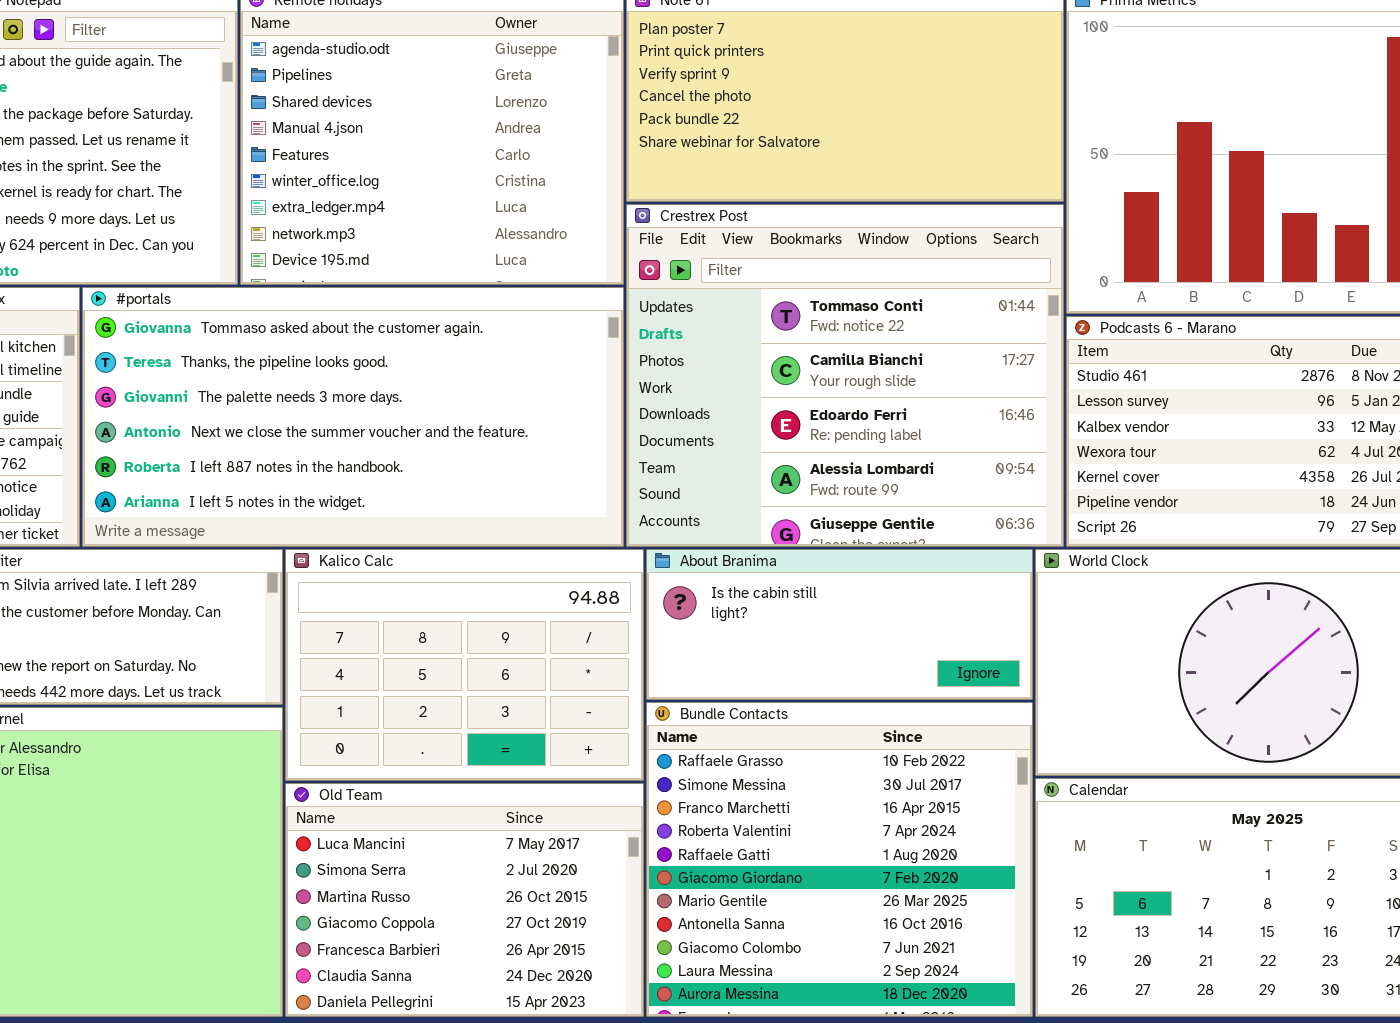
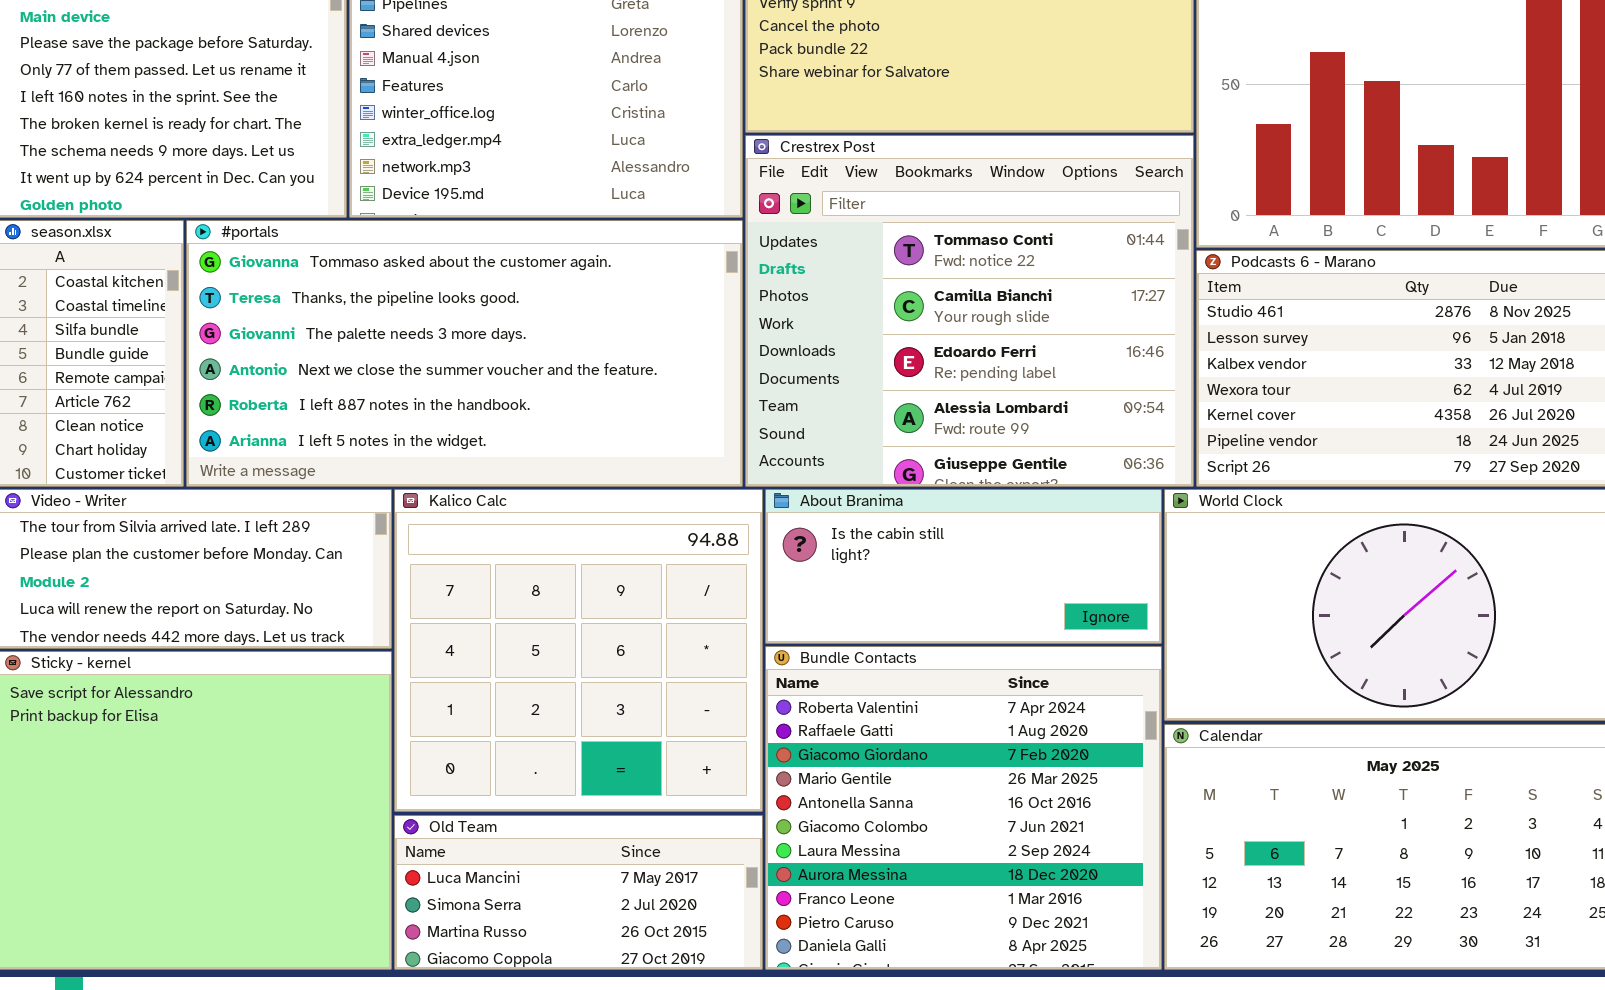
Kalico Calc: [285,549,644,781] -> [394,489,763,812], resized
Bundle Contacts: [646,702,1033,1017] -> [765,646,1162,970], scrolled down 3 rows
Old Team: [285,783,644,1017] -> [394,815,763,970], resized

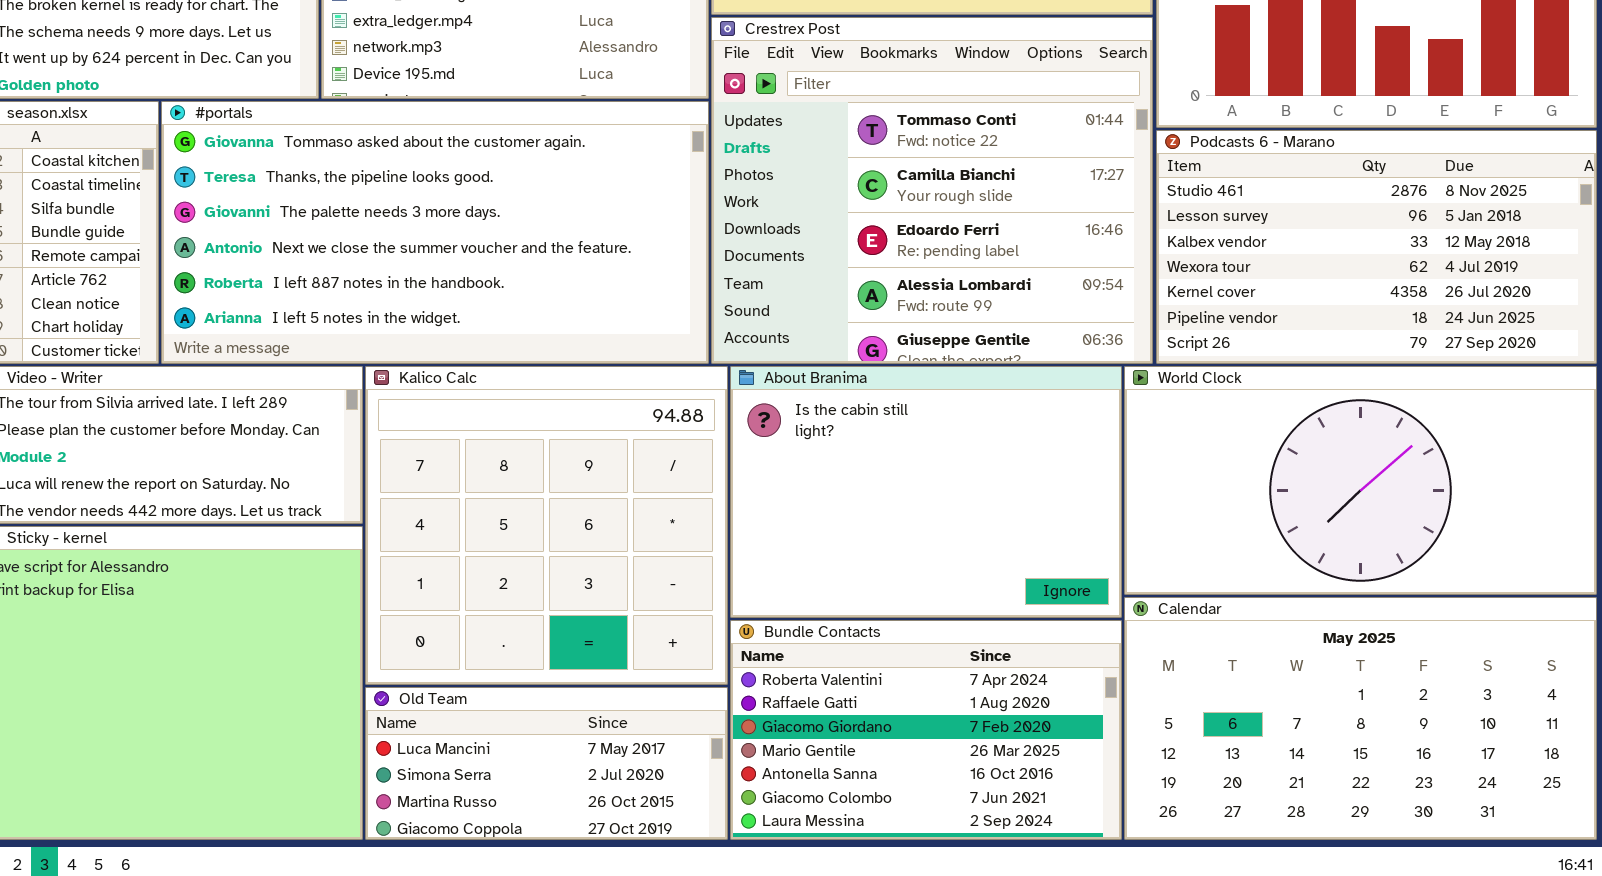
About Branima: [765,489,1162,644] -> [730,366,1122,618], resized
Bundle Contacts: [765,646,1162,970] -> [730,620,1122,840], resized

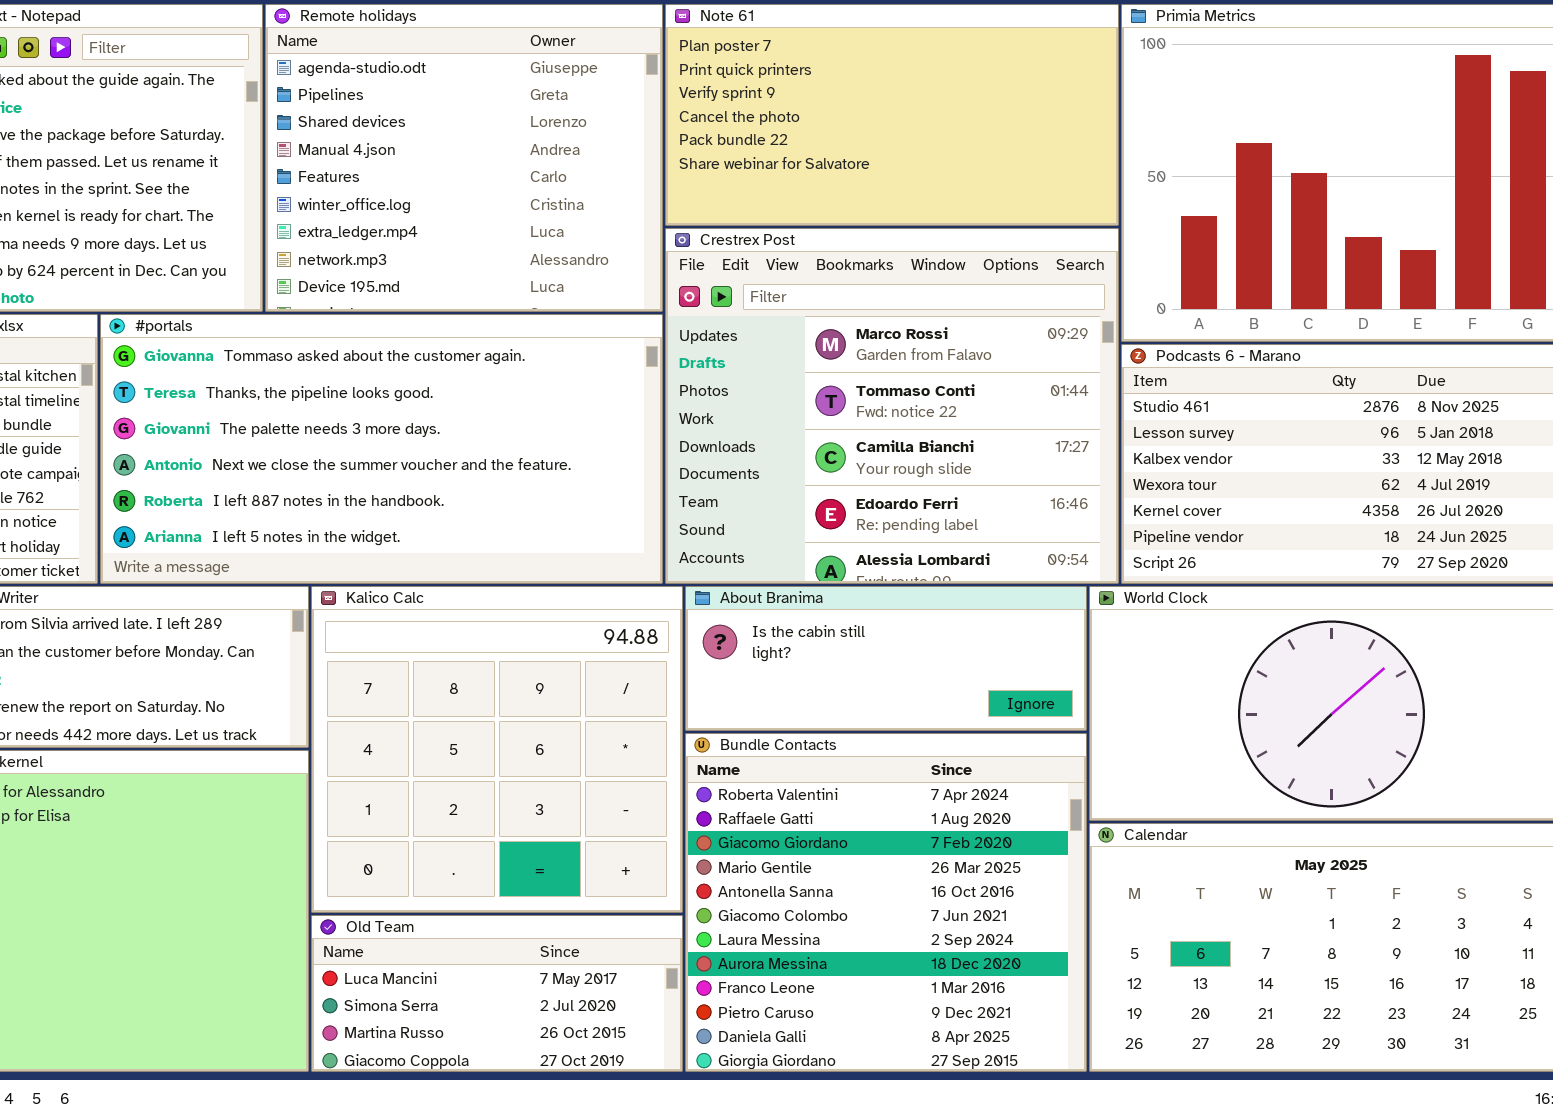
Crestrex Post: [711,17,1153,364] -> [665,228,1119,584], scrolled up 1 row
About Branima: [730,366,1122,618] -> [685,586,1087,731], resized
Bundle Contacts: [730,620,1122,840] -> [685,733,1087,1072], resized

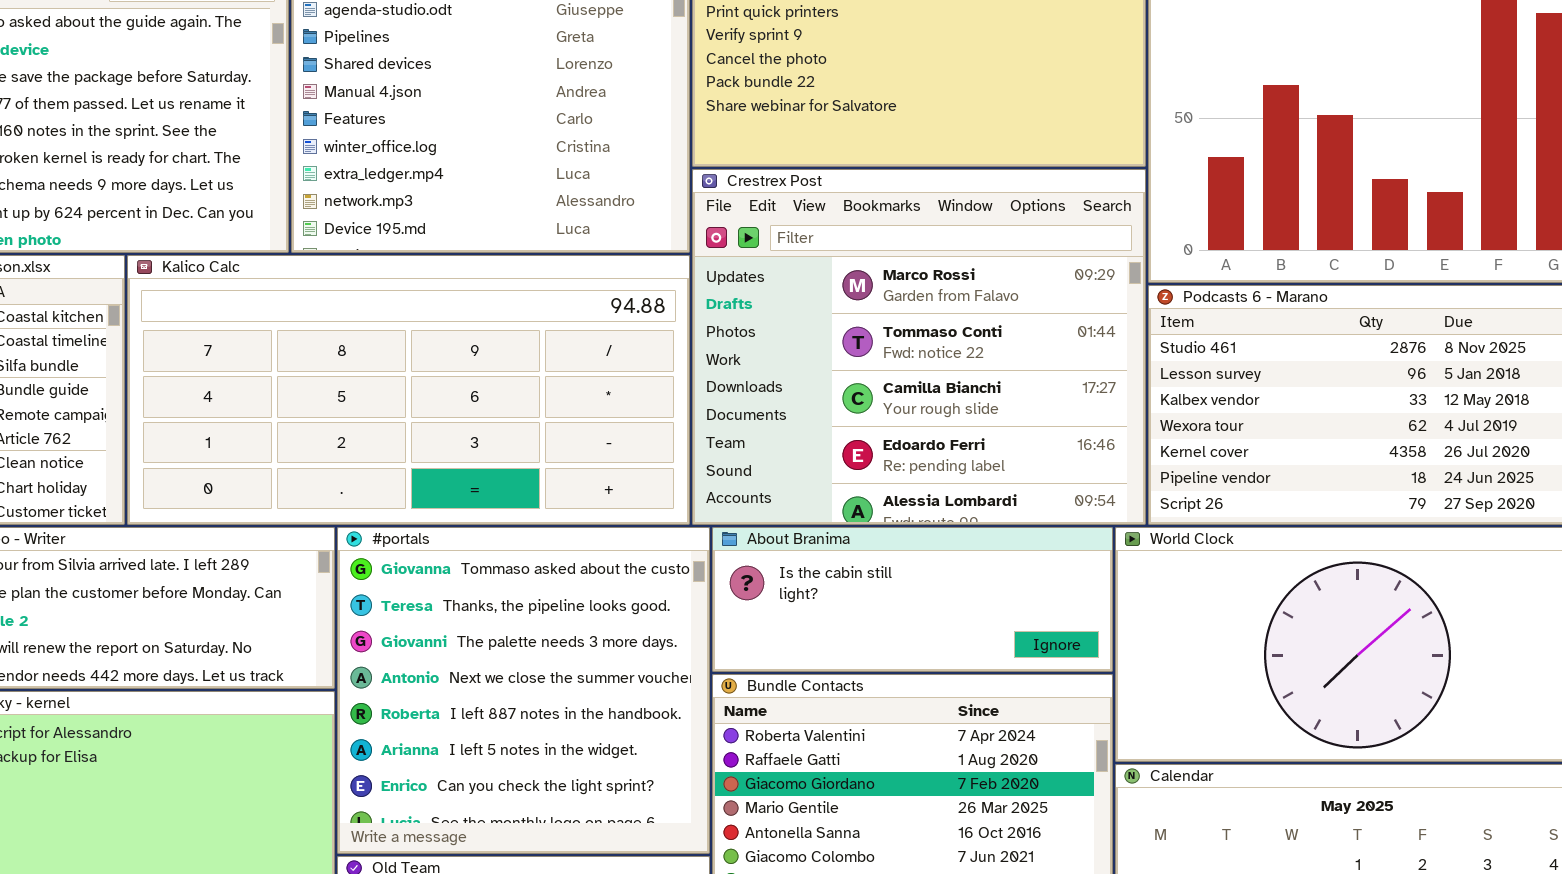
#portals: [100,314,663,584] -> [337,527,710,854], moved, resized
Kalico Calc: [311,586,683,913] -> [127,255,690,525], moved, resized

